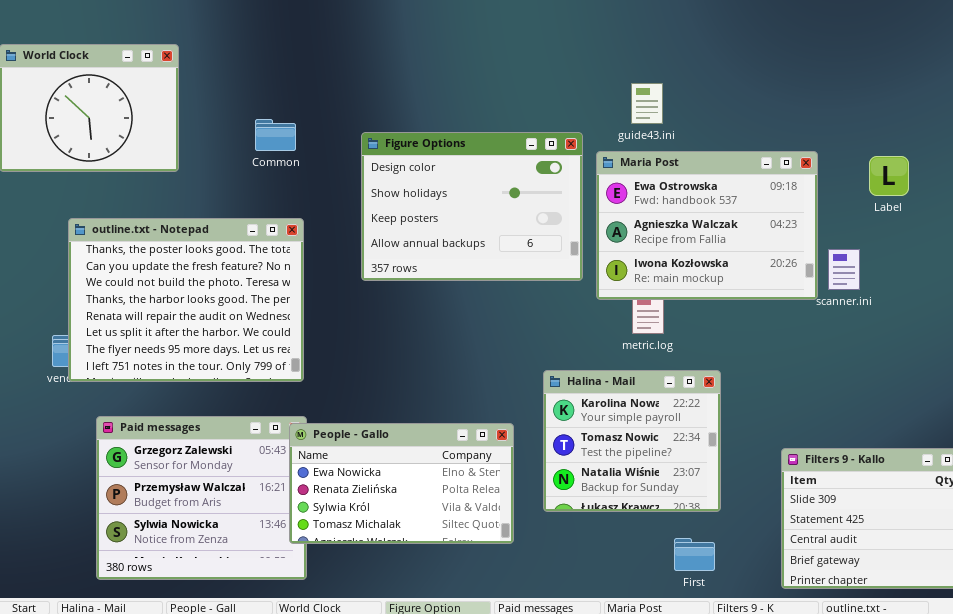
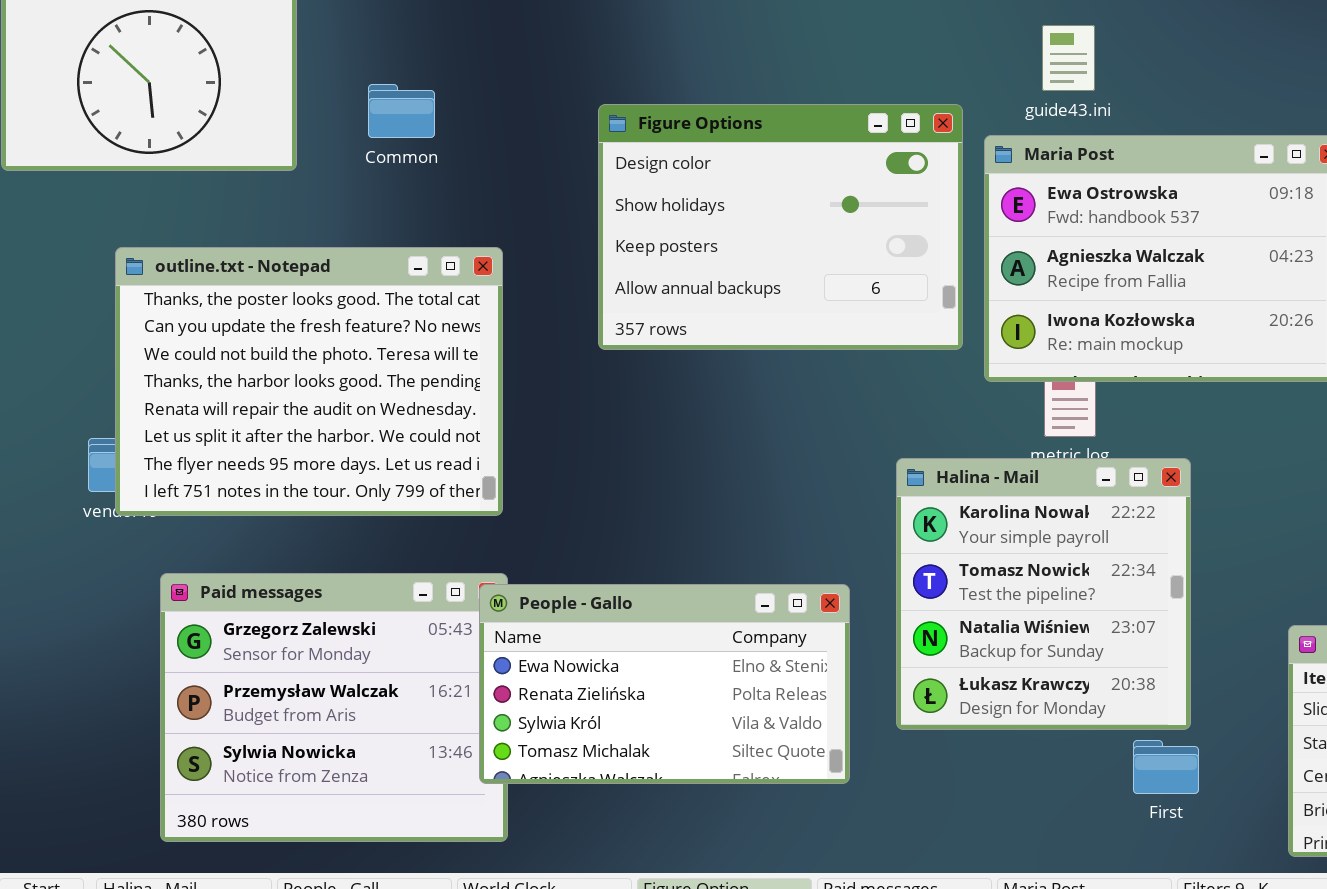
Common: [255,119,296,151] -> [368,84,435,138], moved
Halina - Mail: [543,370,721,512] -> [896,458,1191,730], resized
First: [674,538,715,571] -> [1133,740,1199,794], moved

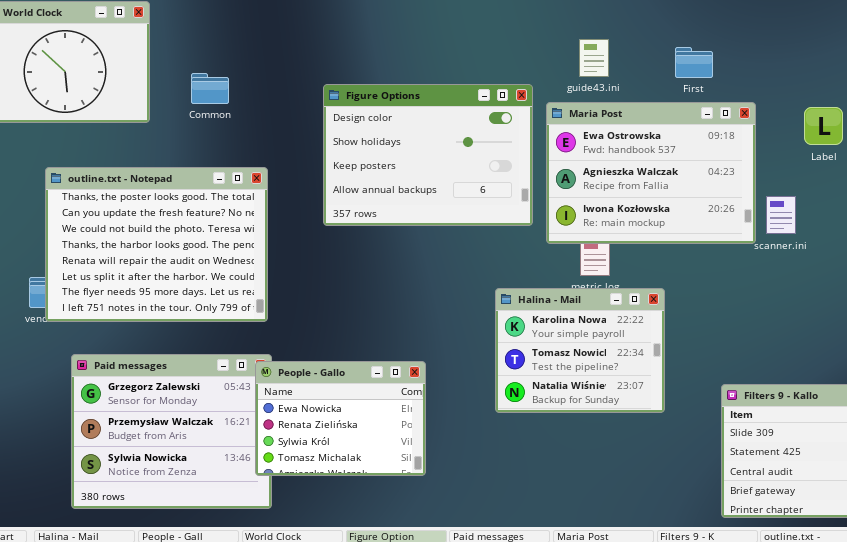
Halina - Mail: [896,458,1191,730] -> [495,288,665,413], resized
People - Gallo: [479,584,850,784] -> [255,361,426,476], resized
First: [1133,740,1199,794] -> [675,47,713,78], moved

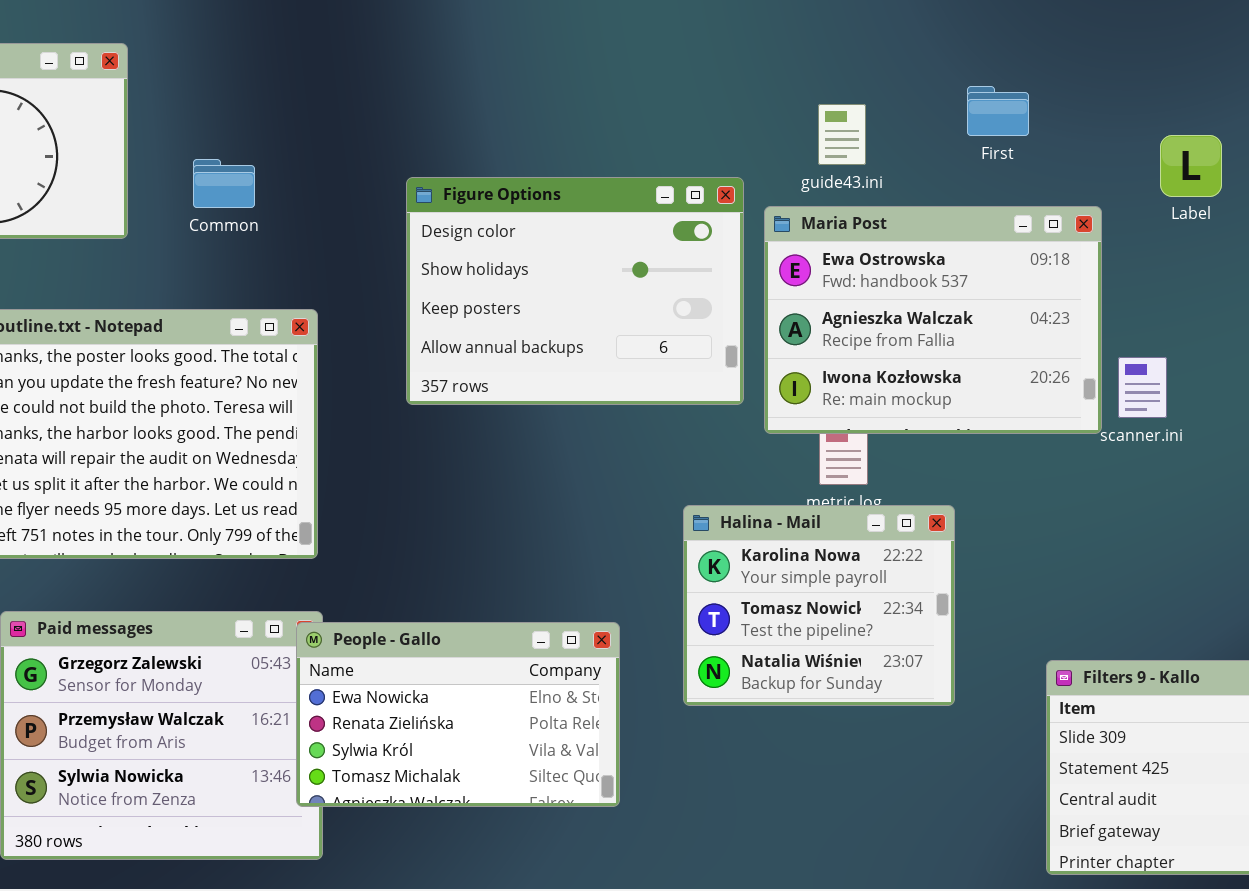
First: [675,47,713,78] -> [967,86,1029,136], moved
Label: [804,107,843,145] -> [1160,135,1222,197], moved
People - Gallo: [255,361,426,476] -> [296,622,620,807], resized

